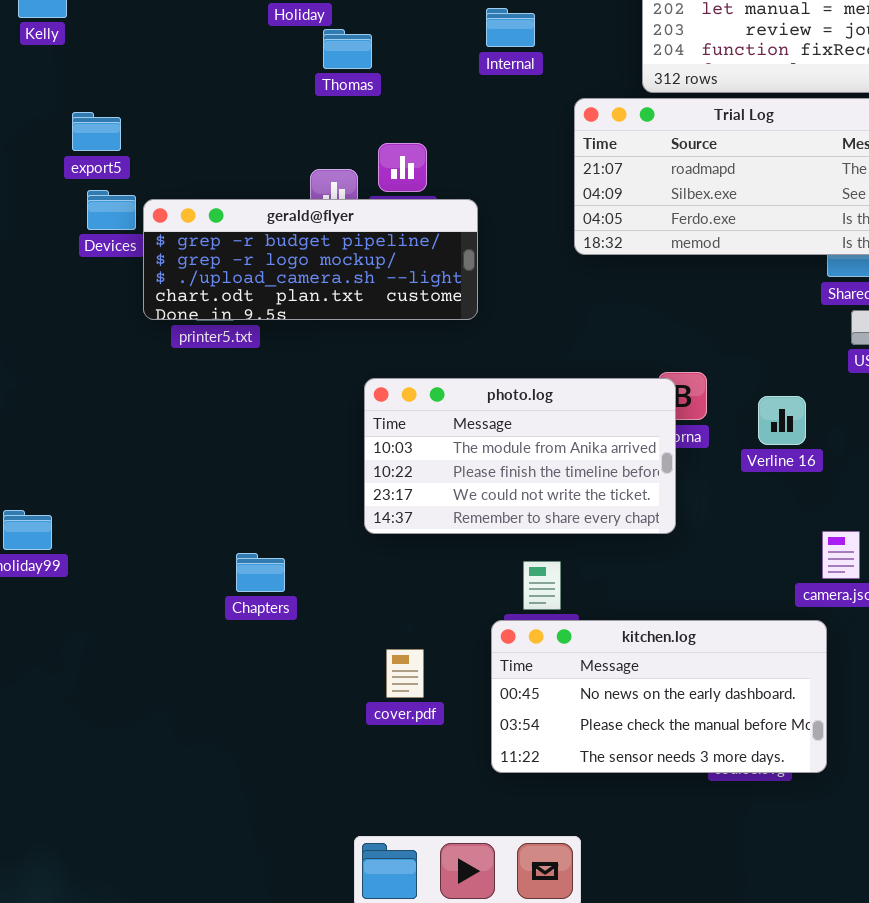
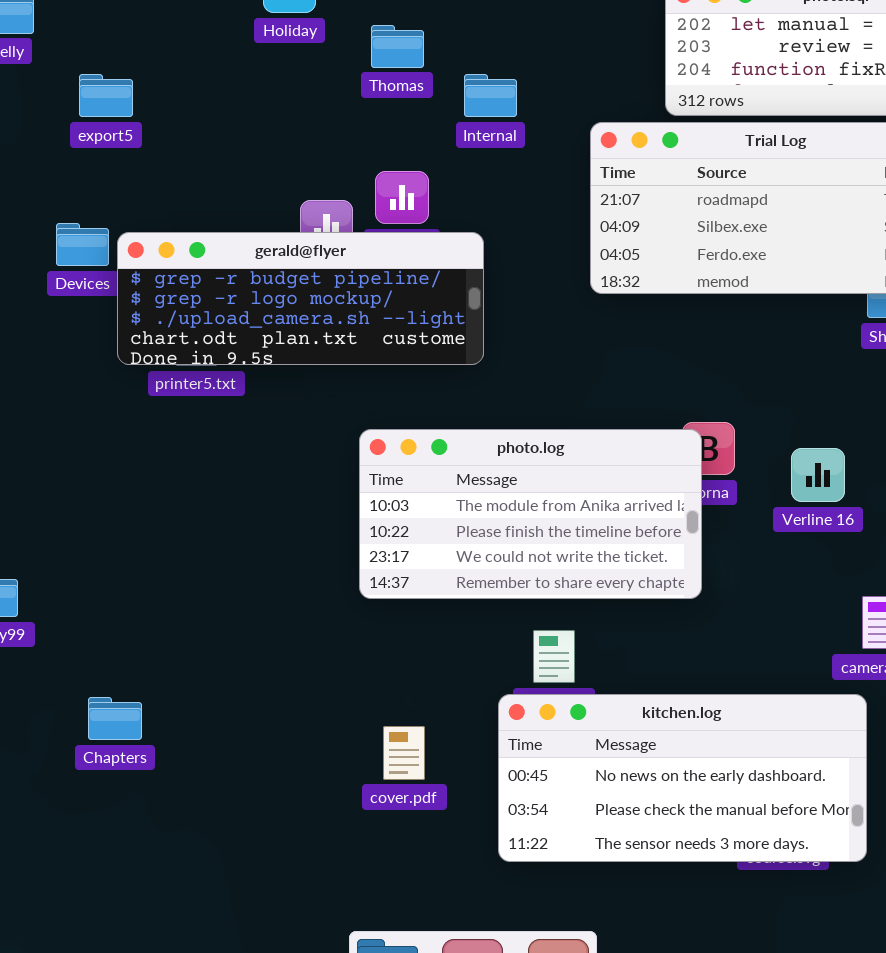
Internal: [486,8,535,47] -> [464,74,517,117], moved
Thomas: [323,29,372,69] -> [371,25,424,68], moved
export5: [72,112,121,151] -> [79,74,133,117], moved
Chapters: [236,553,285,592] -> [88,697,142,740], moved

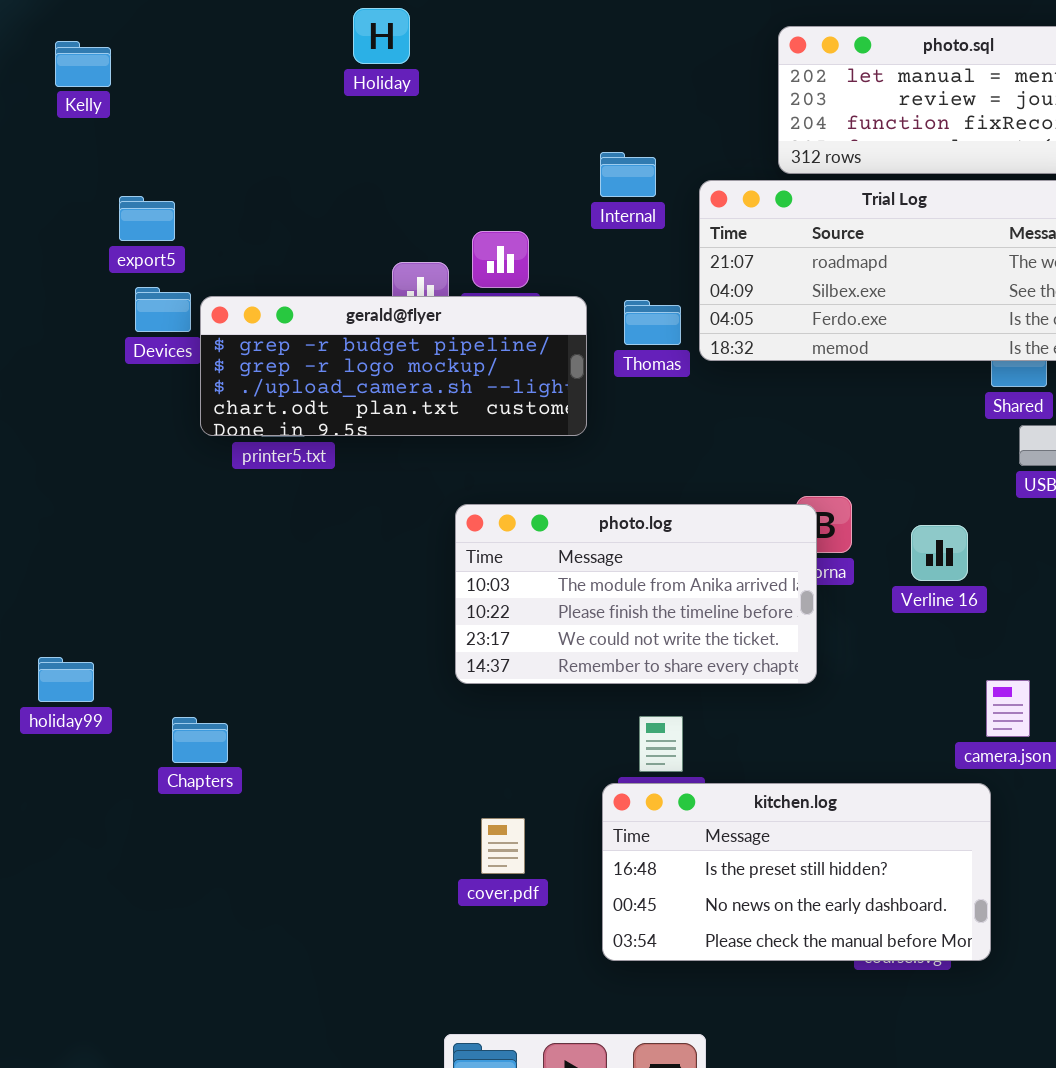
Thomas: [371,25,424,68] -> [624,300,681,345], moved
export5: [79,74,133,117] -> [119,196,175,241], moved
Internal: [464,74,517,117] -> [600,152,656,197], moved
kitchen.log: [498,694,867,862] -> [602,783,991,961], scrolled up 1 row
Chapters: [88,697,142,740] -> [172,717,228,763], moved

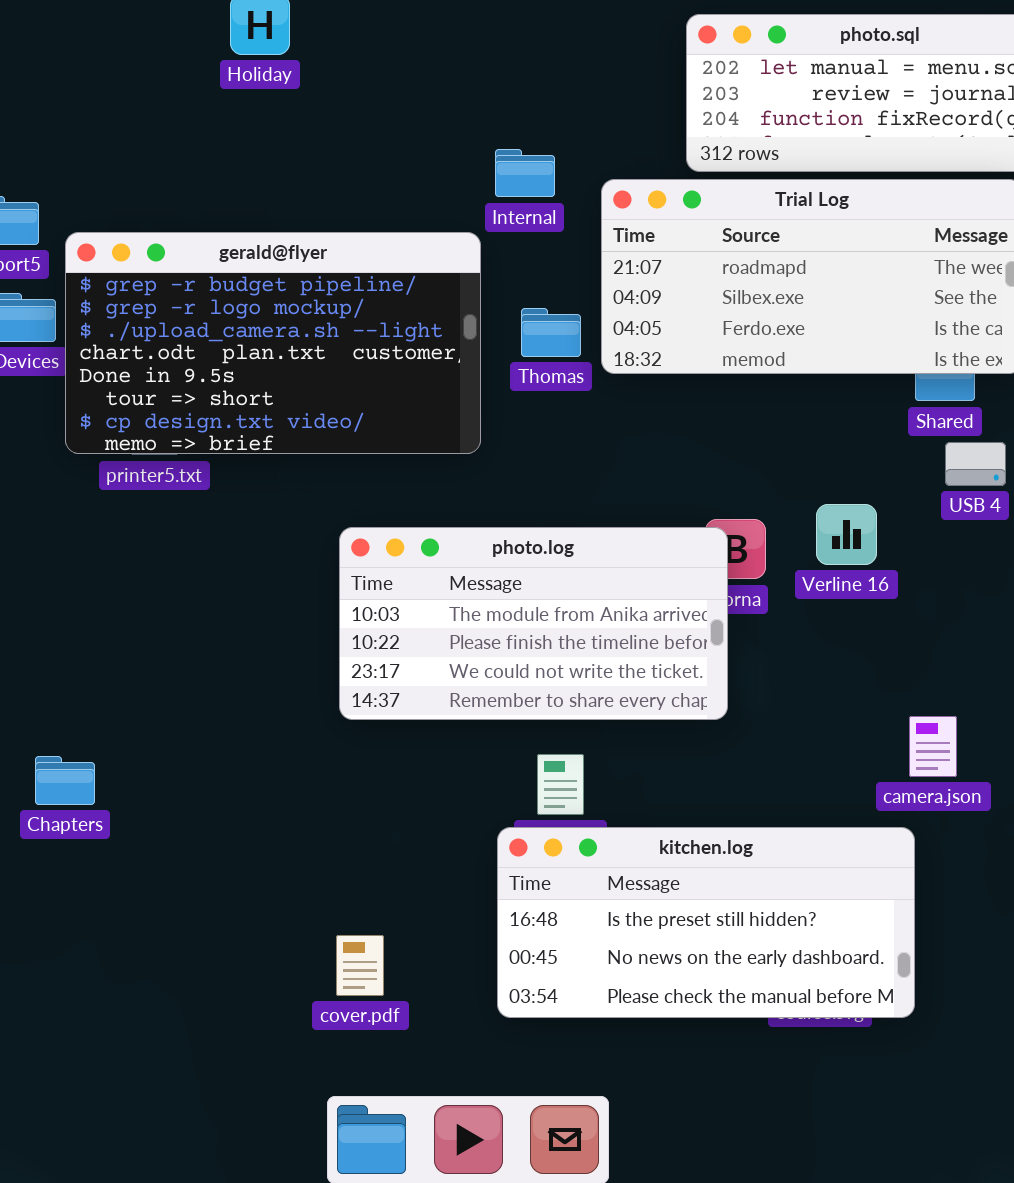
gerald@flyer: [200,296,587,436] -> [65,232,481,454], resized
Verline 16: [911,525,968,581] -> [816,504,877,565], moved
cover.pdf: [481,818,525,874] -> [336,935,384,996], moved

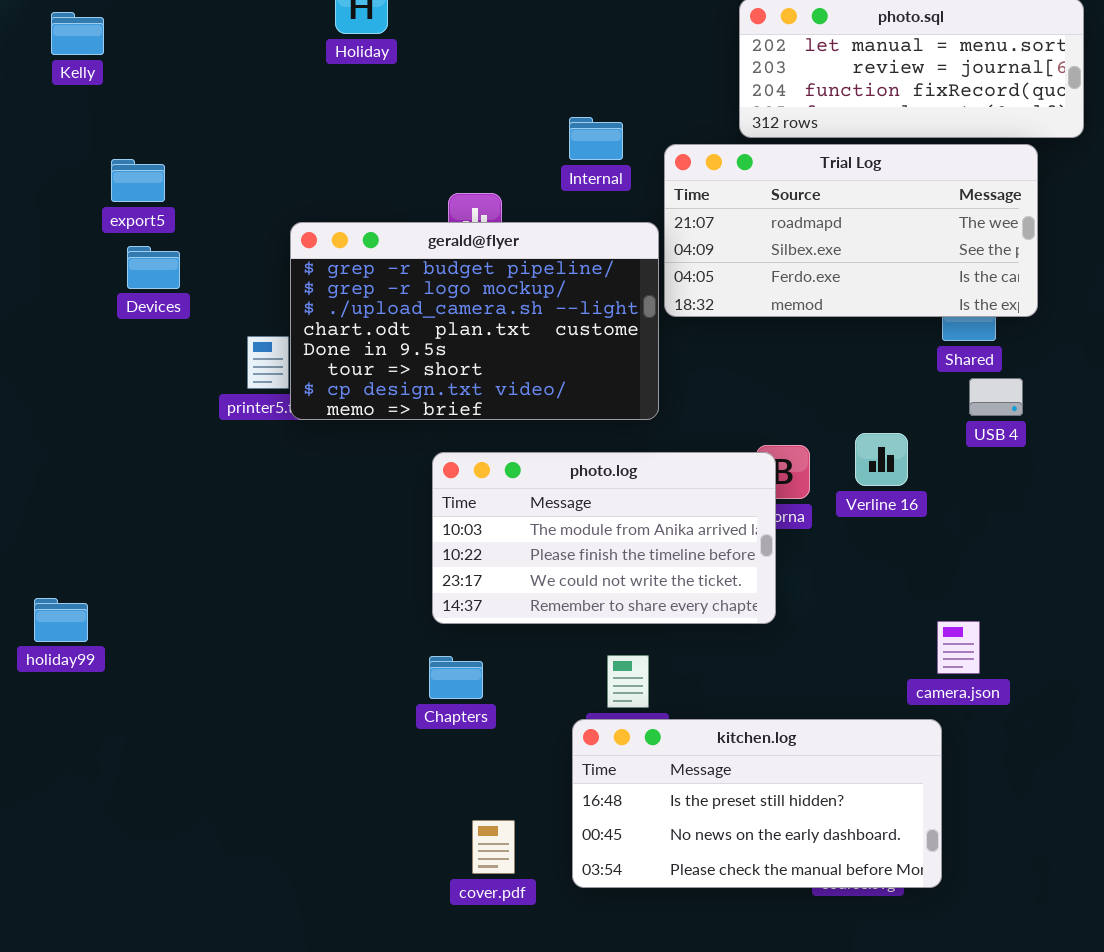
gerald@flyer: [65,232,481,454] -> [290,222,659,420], moved
Chapters: [35,756,95,805] -> [429,656,483,699], moved
cover.pdf: [336,935,384,996] -> [472,820,515,874], moved

